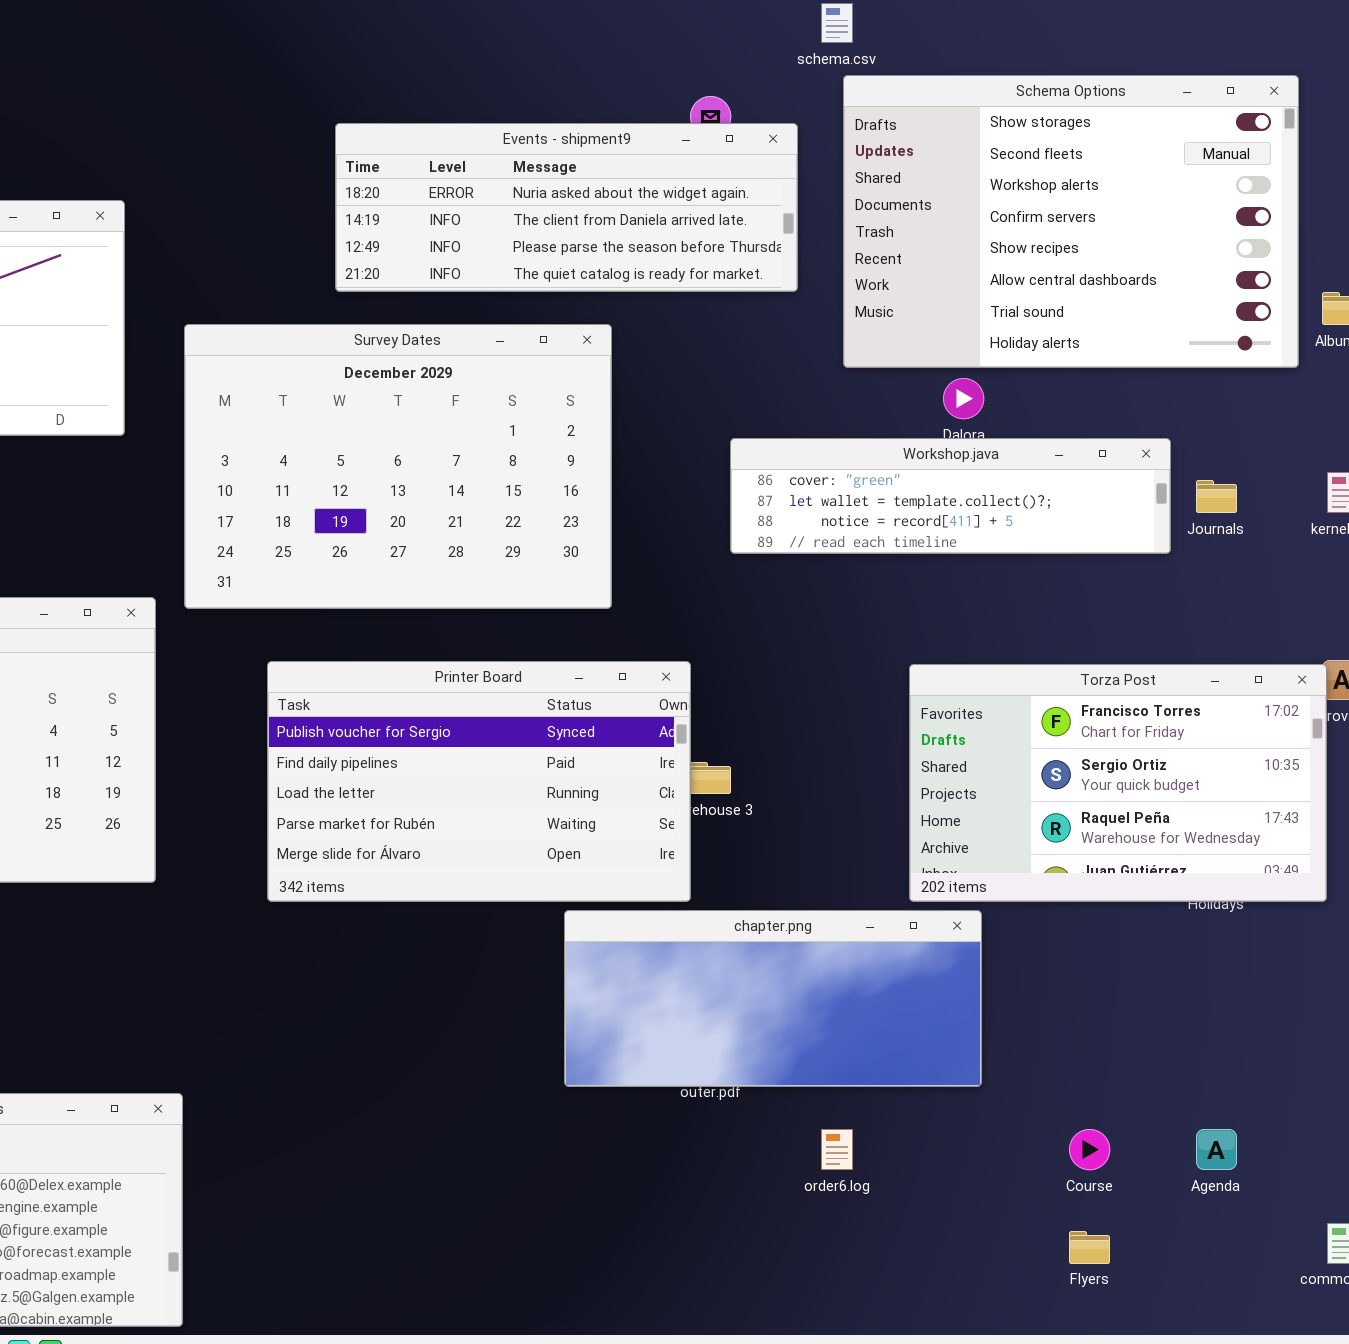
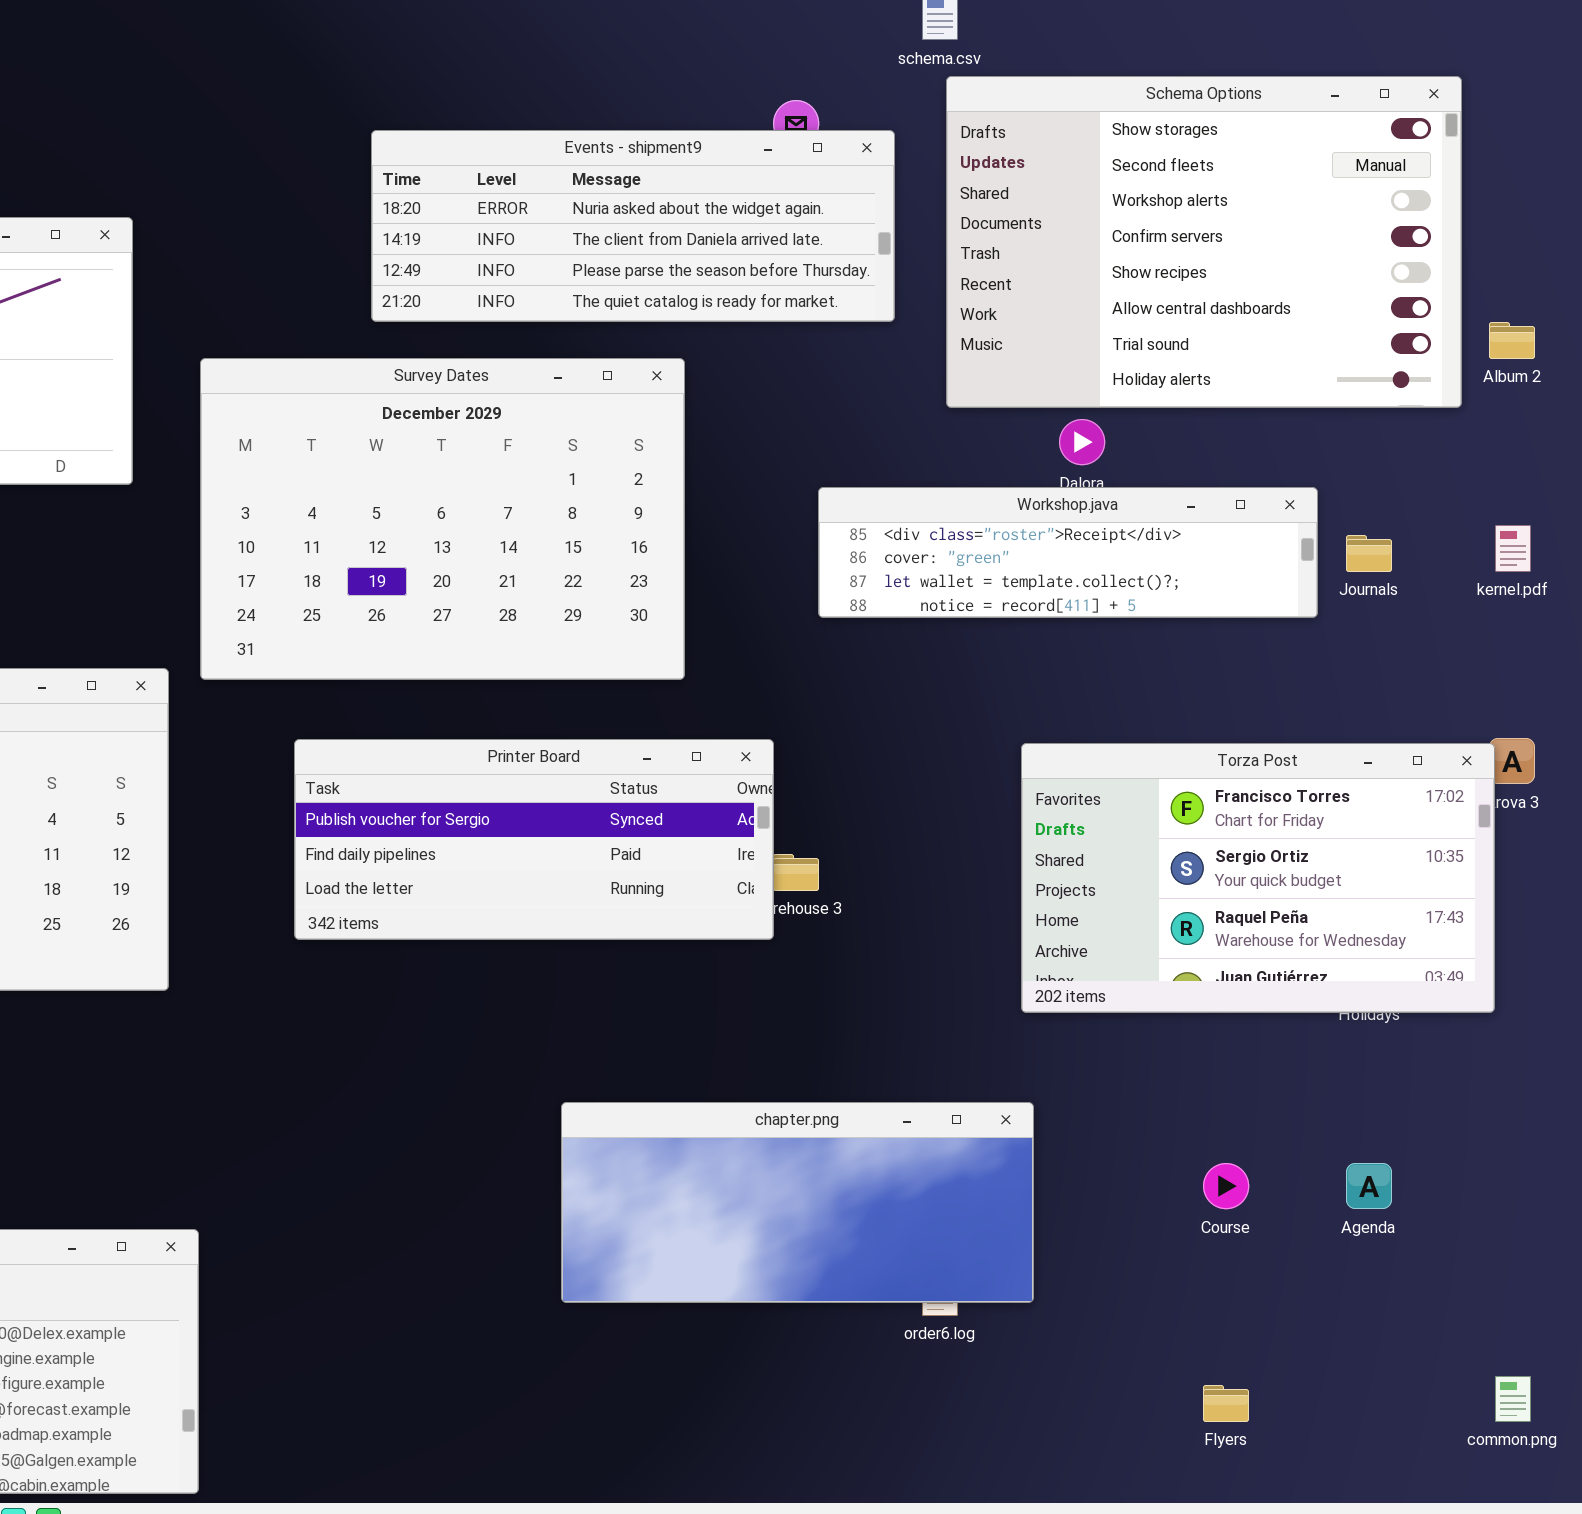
Workshop.java: [730,438,1171,554] -> [818,487,1318,618], scrolled up 1 row
Printer Board: [267,661,691,902] -> [294,739,774,940], resized
chapter.png: [564,910,982,1087] -> [561,1102,1034,1303], moved
Course: [1069,1129,1110,1170] -> [1203,1163,1249,1209], moved
Agenda: [1196,1129,1237,1170] -> [1346,1163,1392,1209], moved

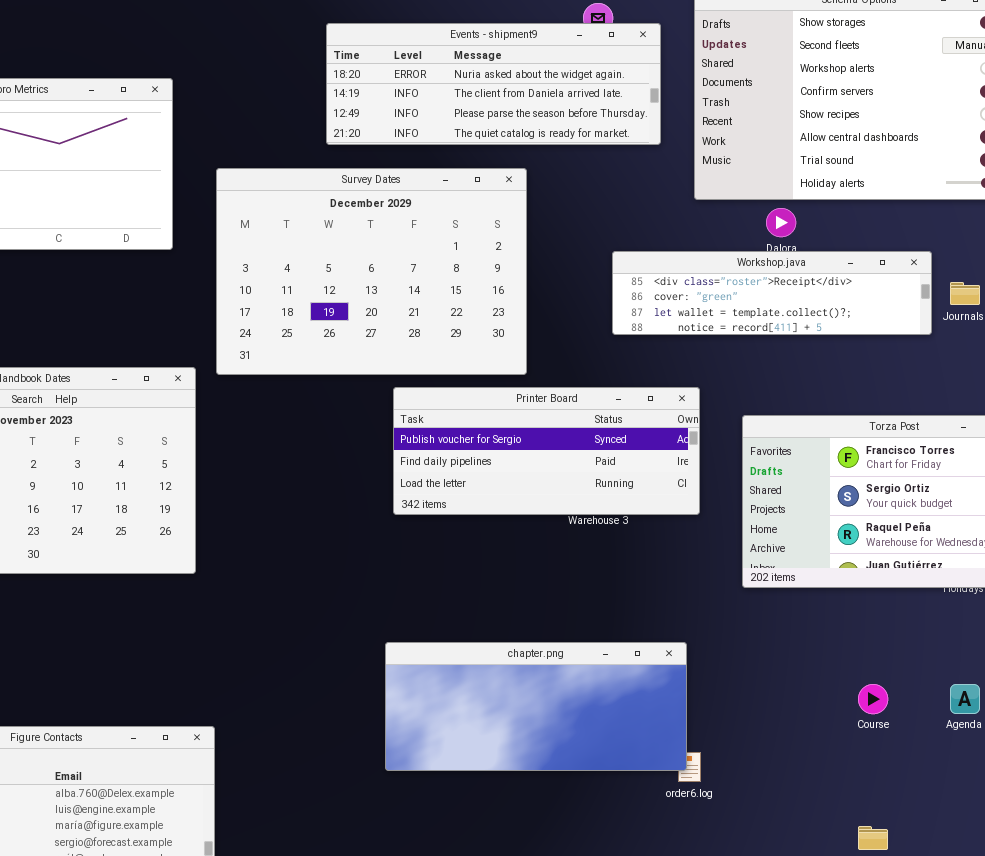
Printer Board: [294,739,774,940] -> [393,387,700,515], moved
chapter.png: [561,1102,1034,1303] -> [385,642,687,771], moved

